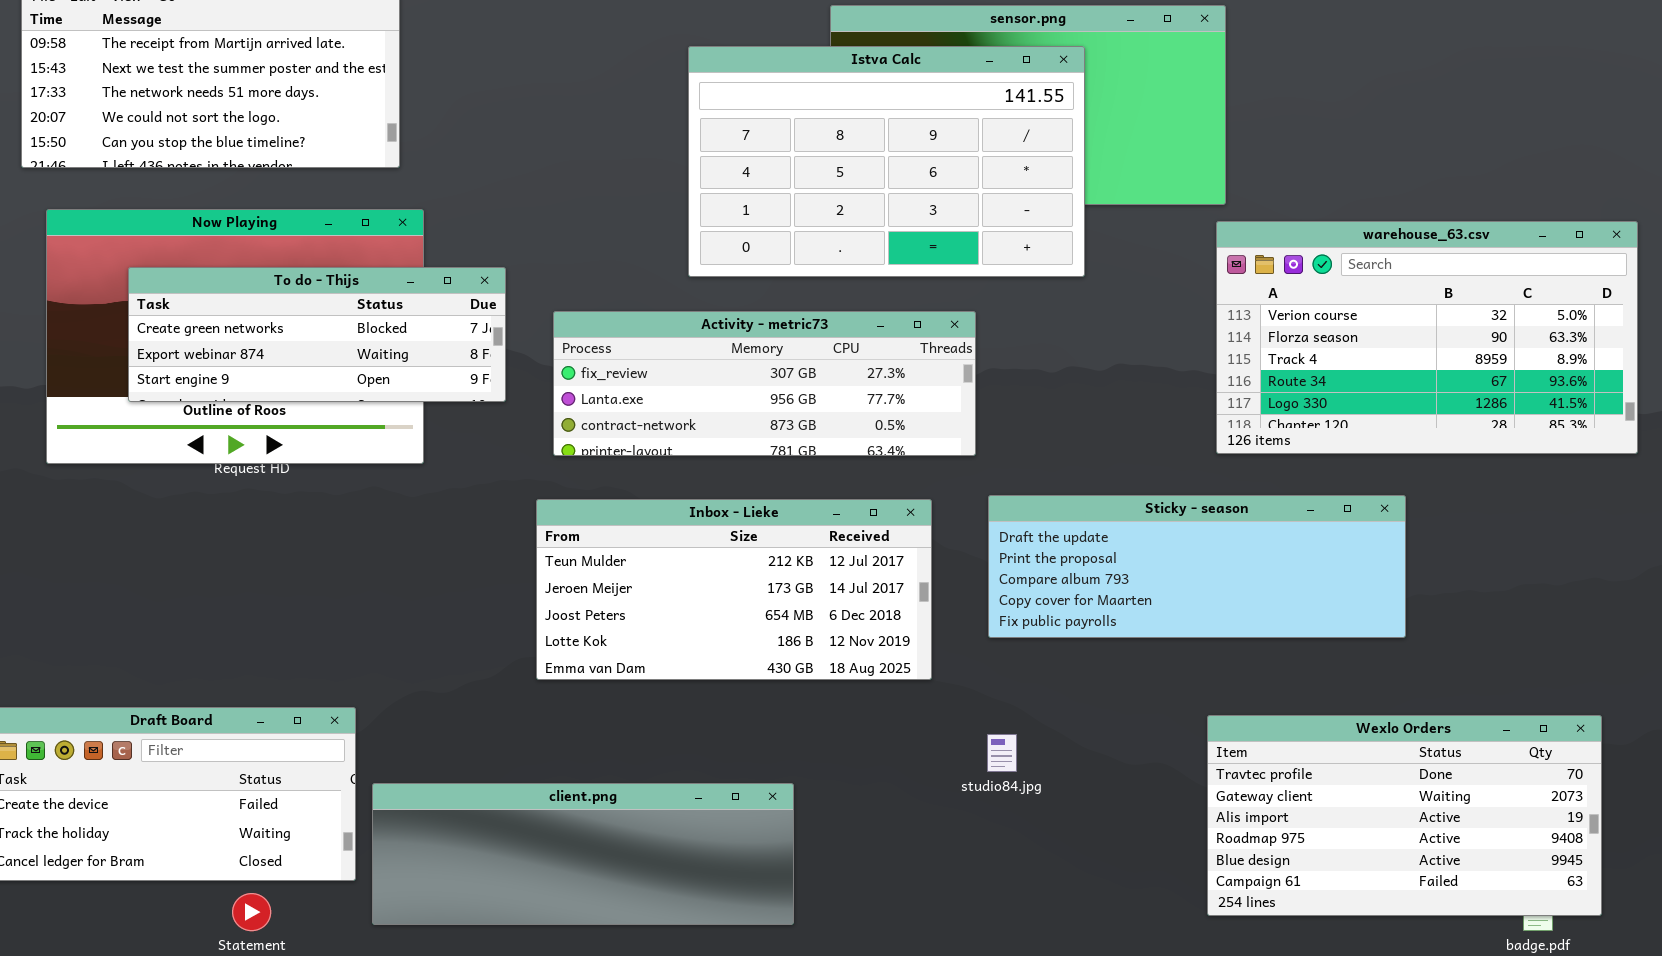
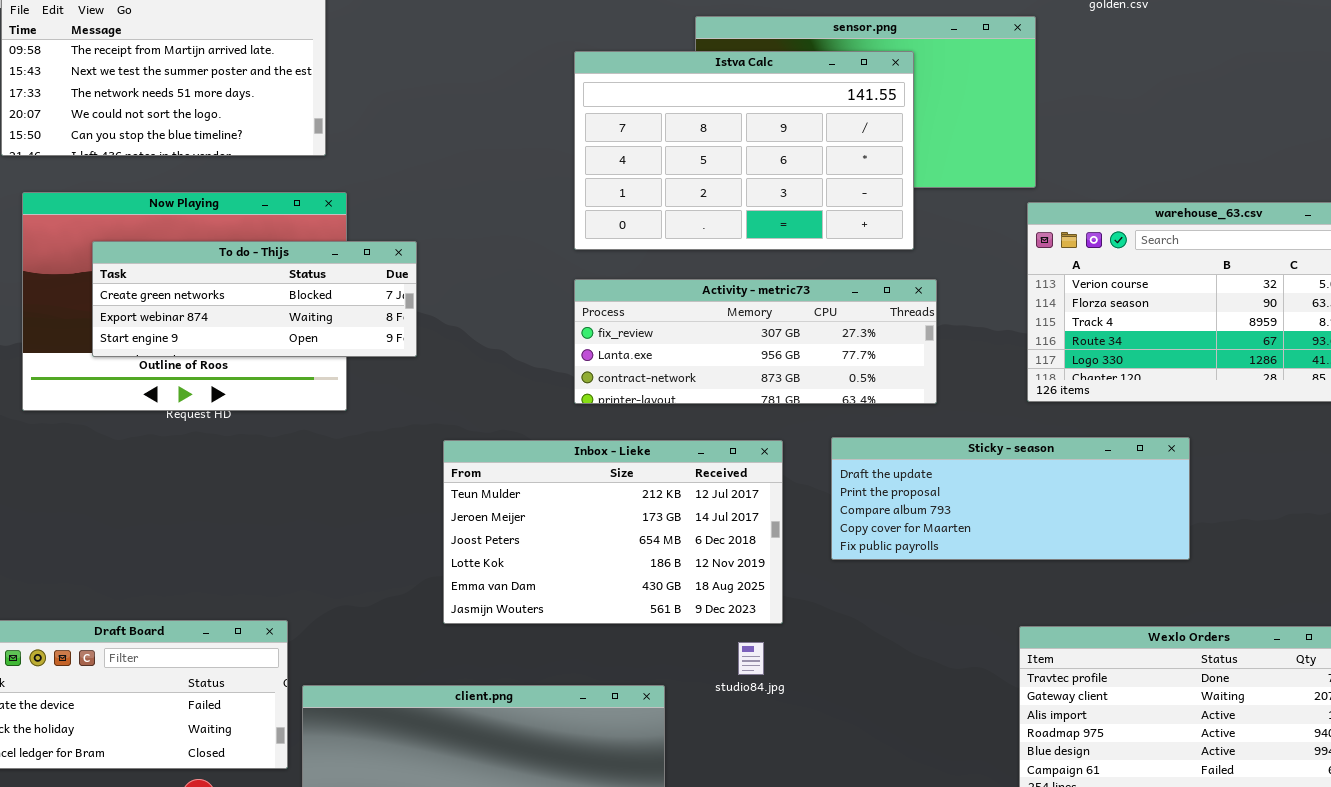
Activity - metric73: [553,311,976,456] -> [574,279,937,404], moved
Inbox - Lieke: [536,499,932,680] -> [443,440,783,624], resized
studio84.jpg: [987,734,1017,772] -> [738,642,764,675], moved

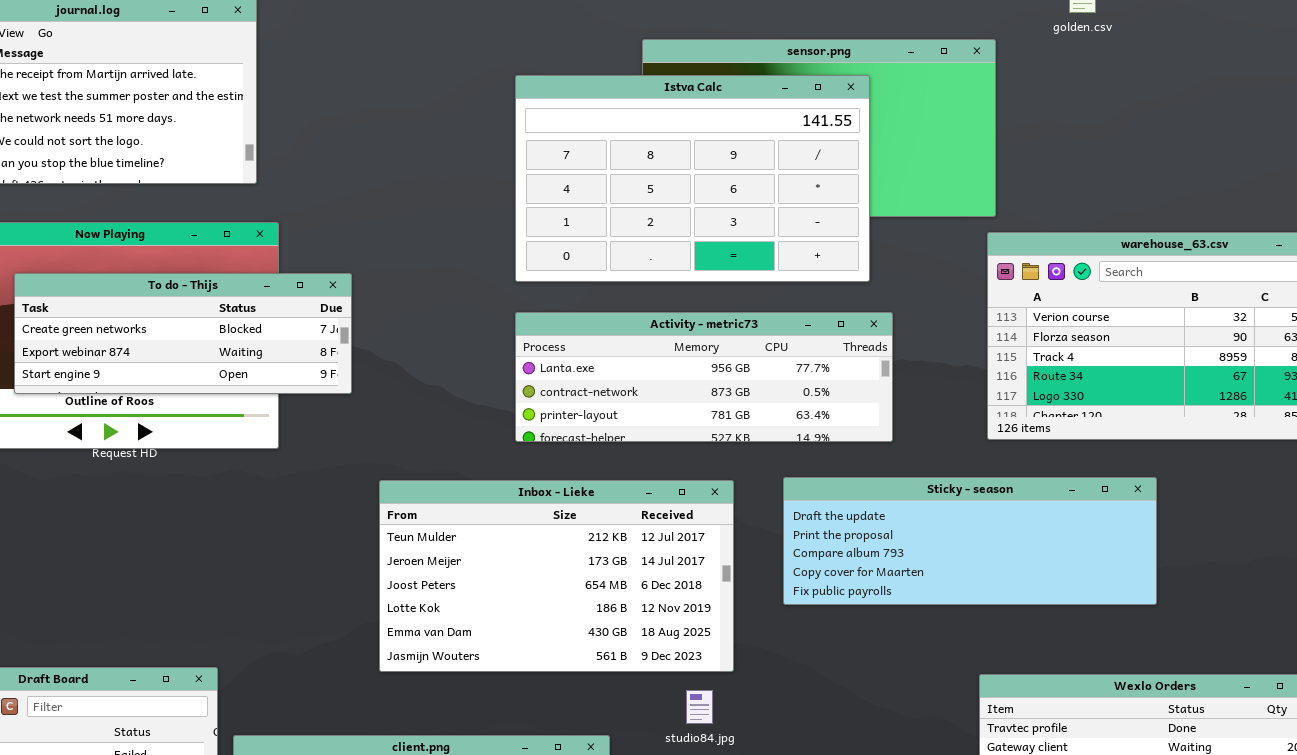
Activity - metric73: [574,279,937,404] -> [515,312,893,442], scrolled down 1 row

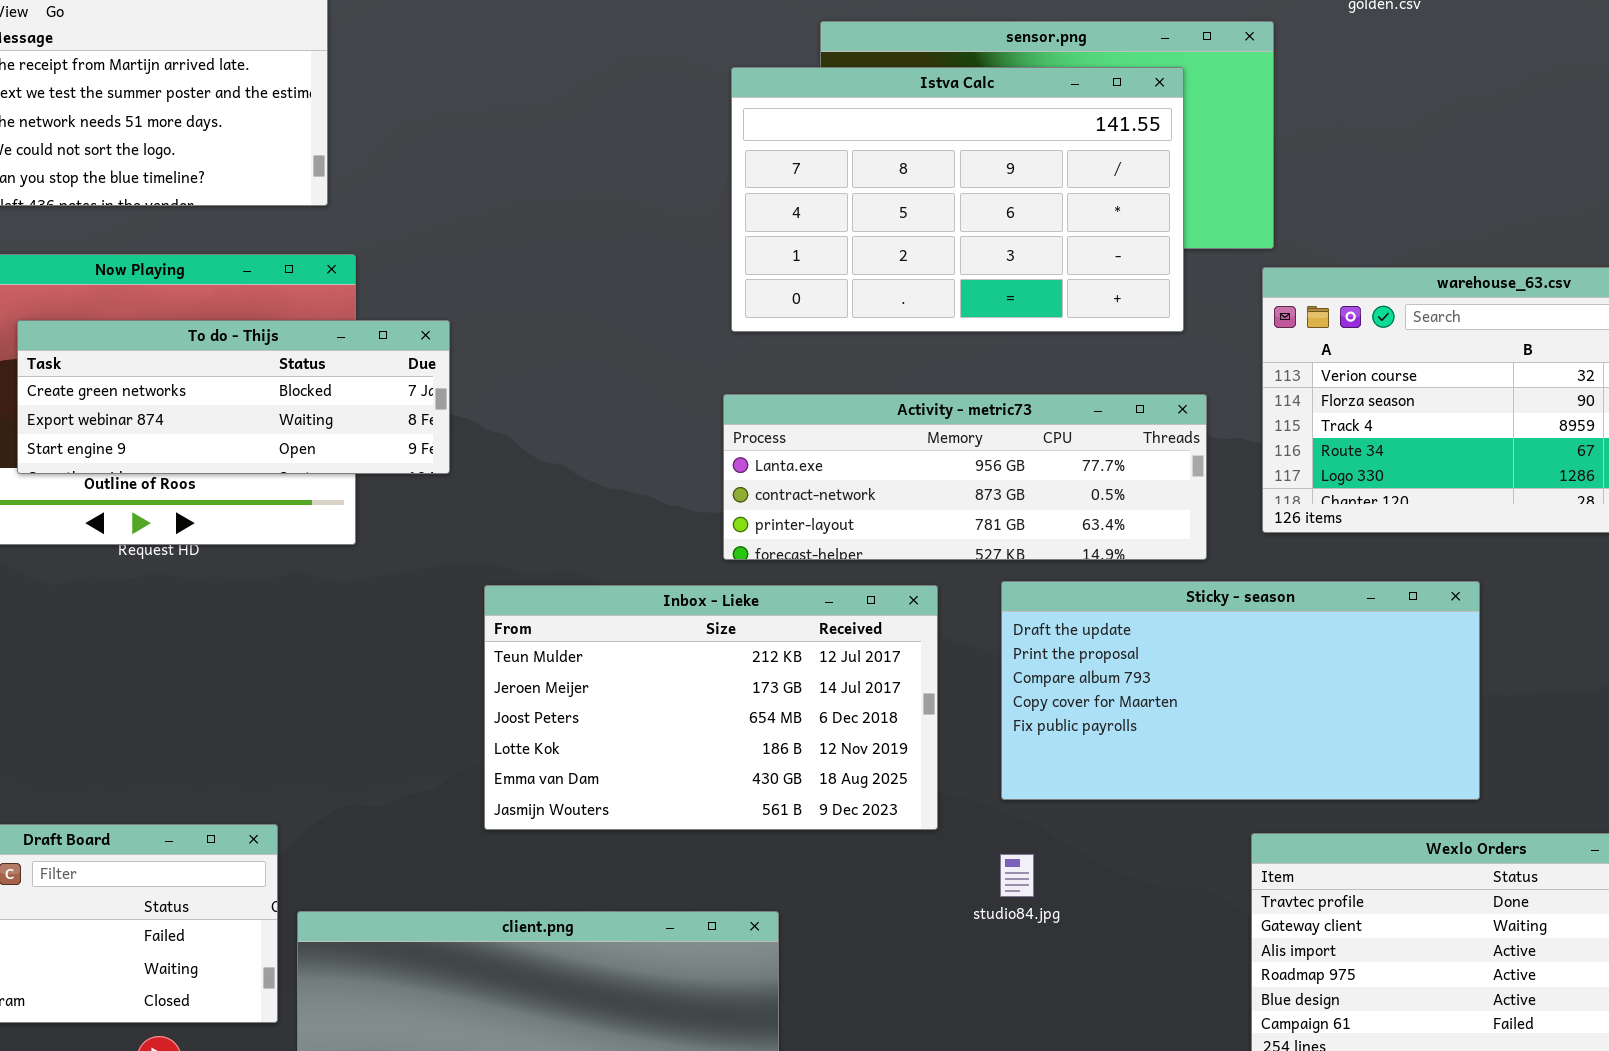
Istva Calc: [515,75,870,282] -> [731,67,1184,332], moved
Activity - metric73: [515,312,893,442] -> [723,394,1207,560], moved
Sticky - season: [783,477,1157,605] -> [1001,581,1480,800], resized
studio84.jpg: [686,690,713,724] -> [1000,854,1034,897], moved

